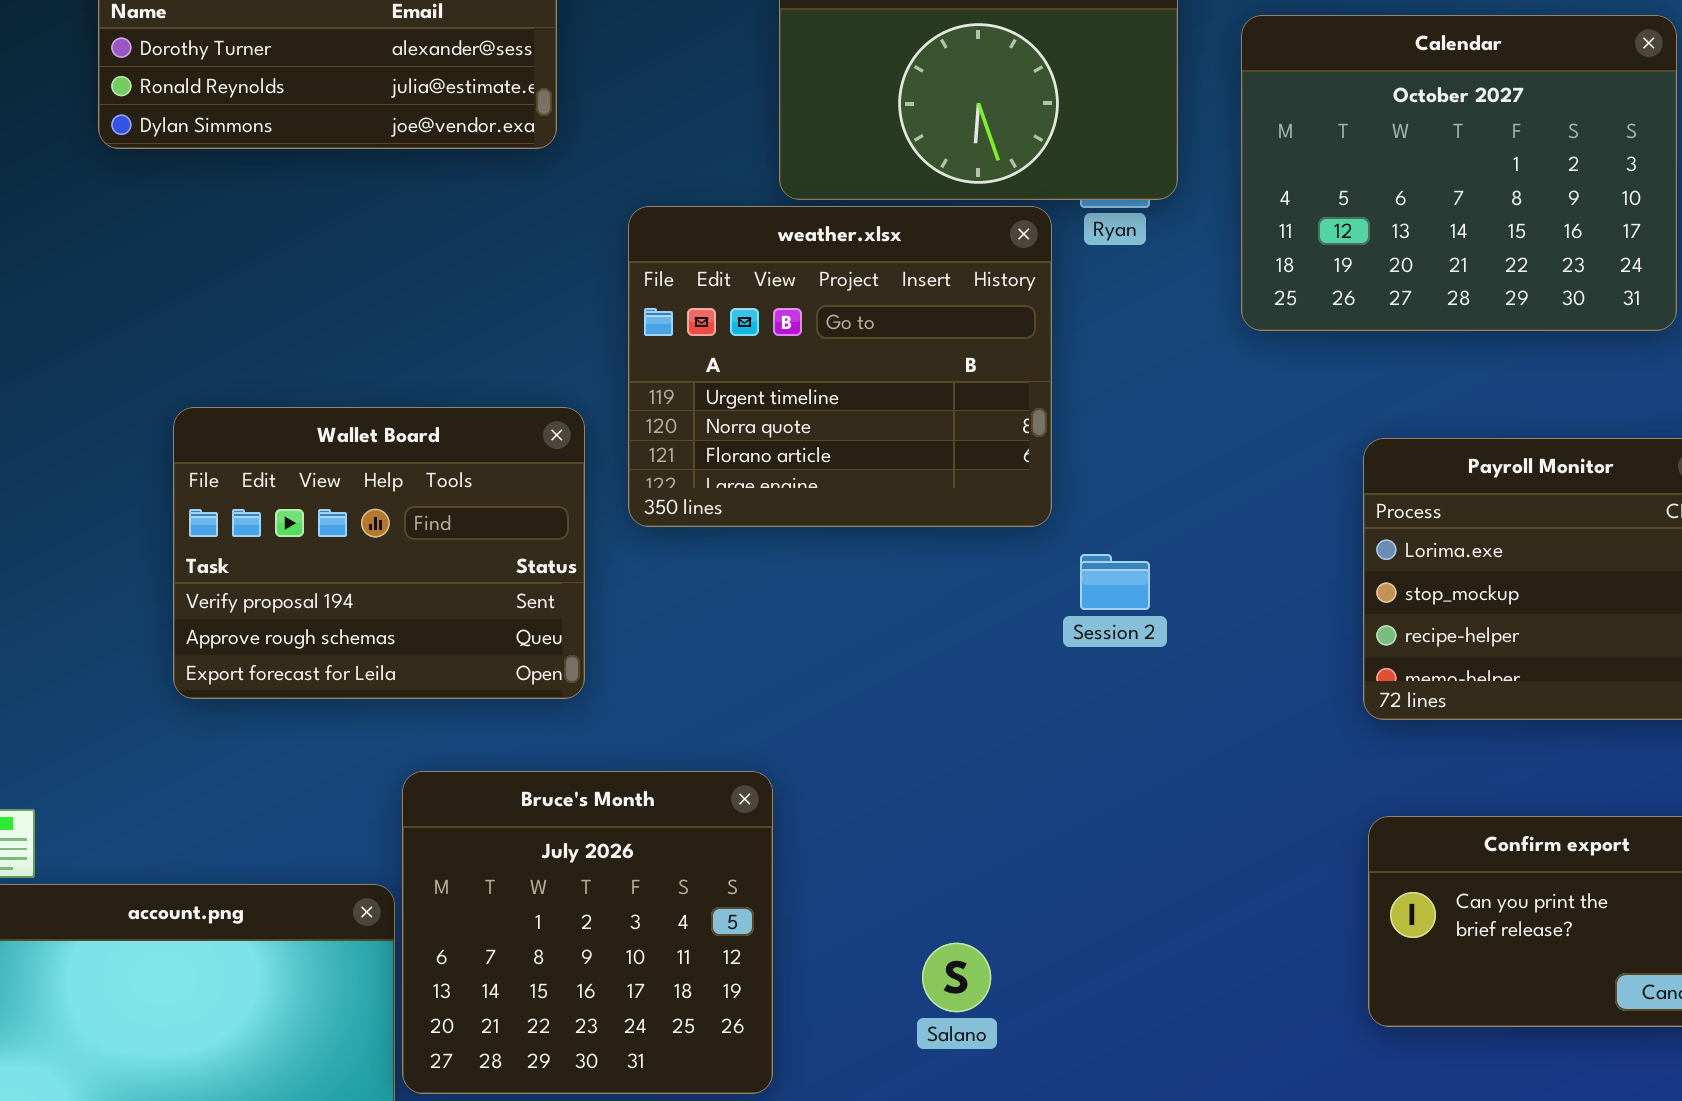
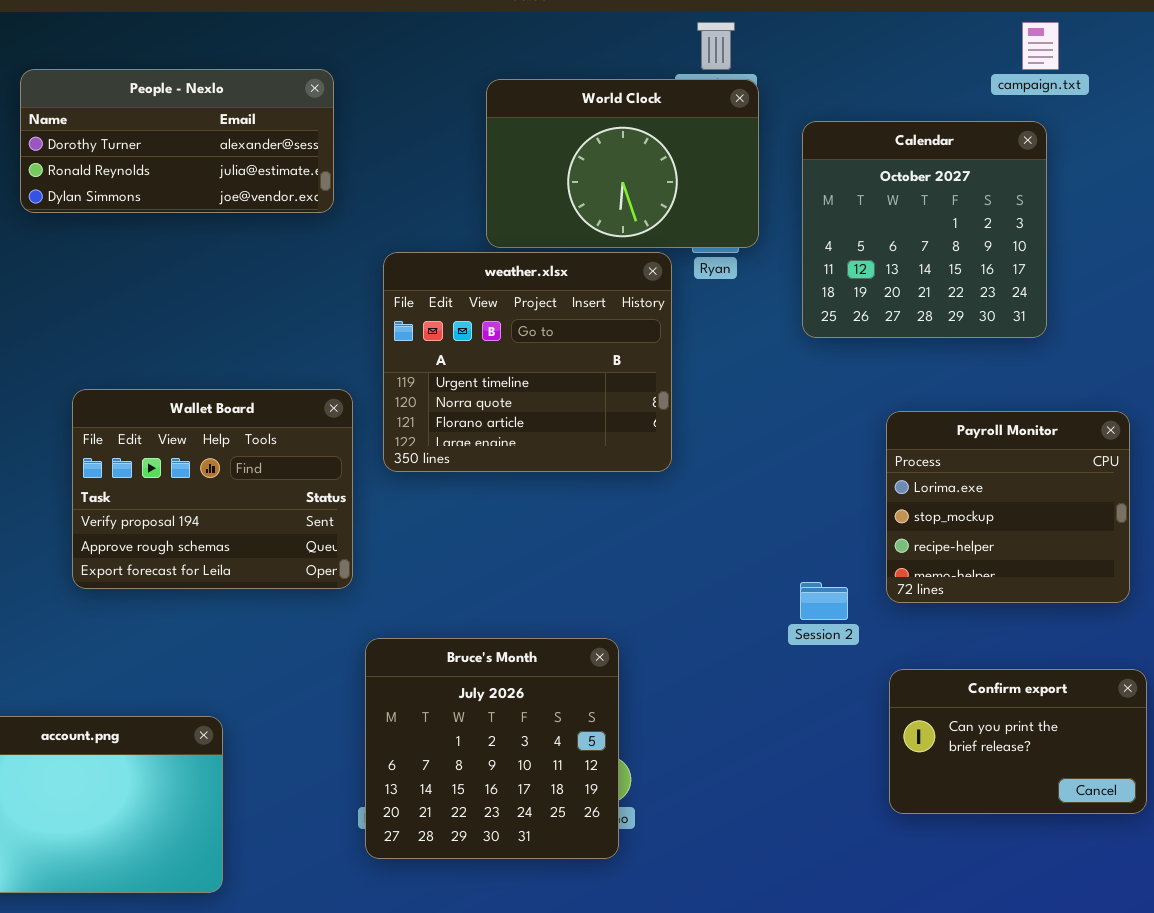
Calendar: [1241,15,1677,331] -> [802,121,1047,338], resized
Session 2: [1080,554,1150,610] -> [800,582,848,620], moved
Bruce's Month: [402,771,773,1094] -> [365,638,619,859], moved

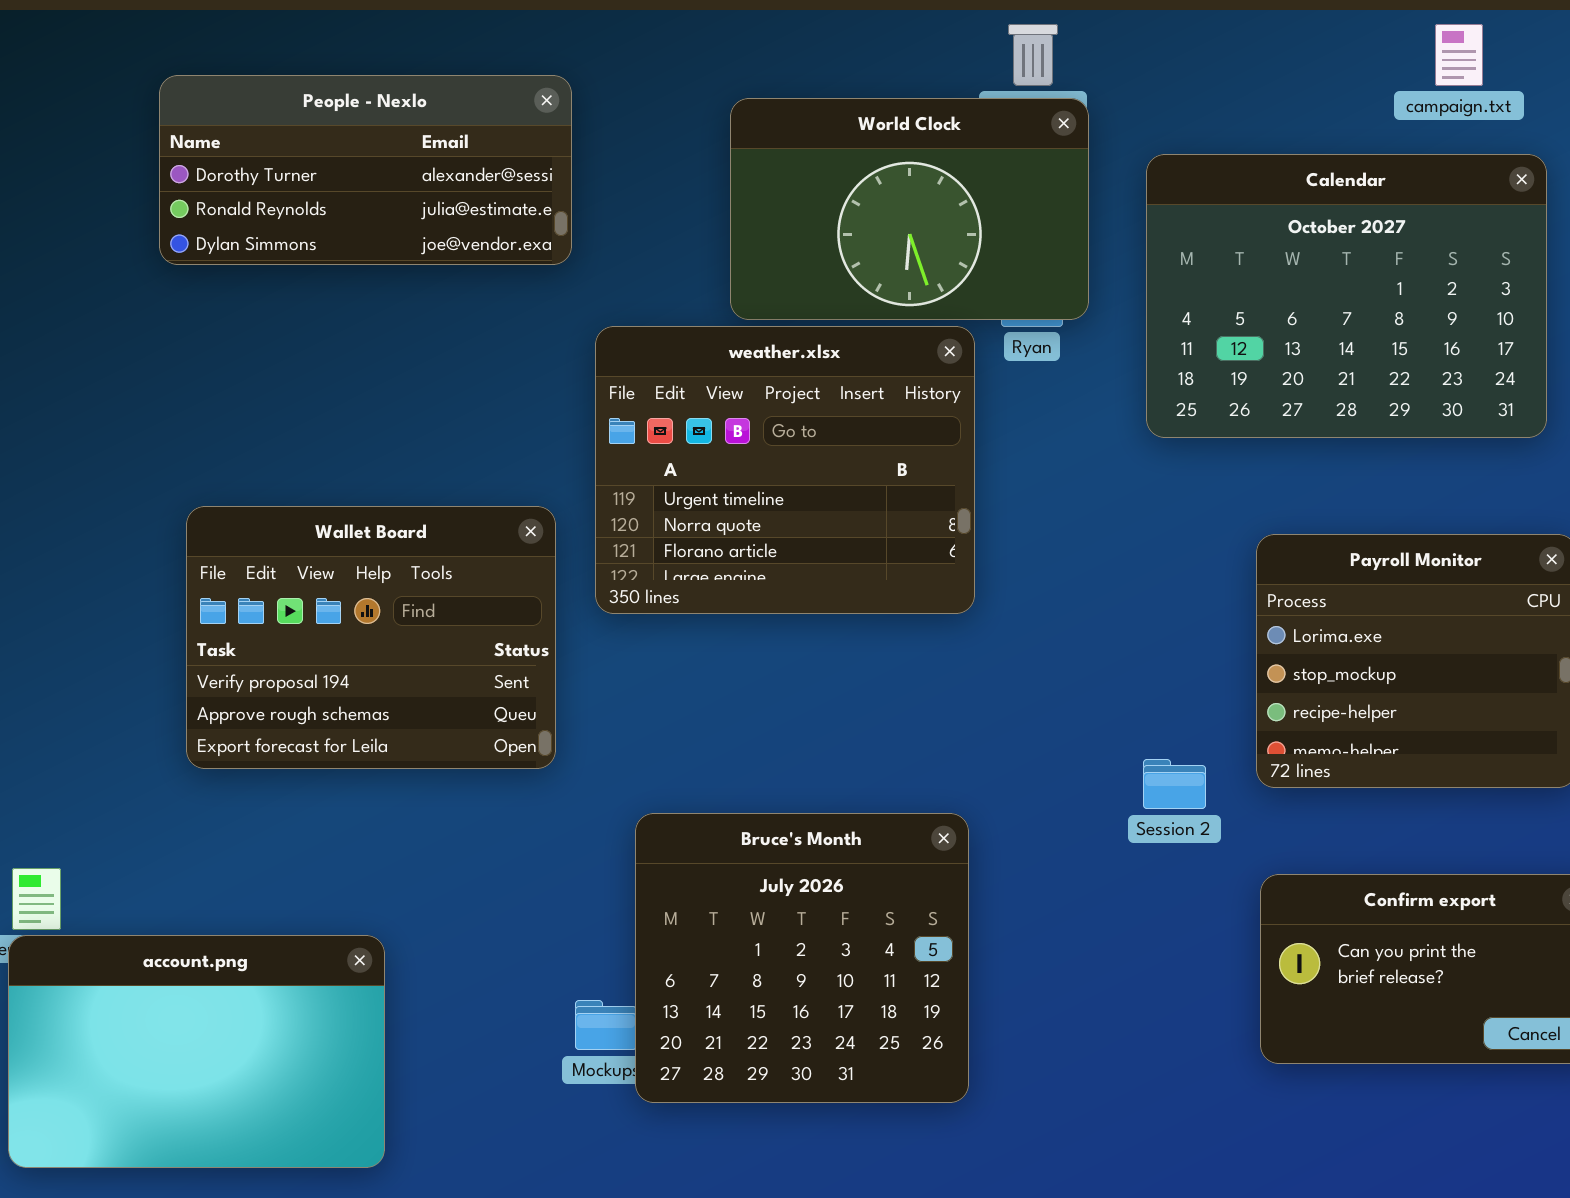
People - Nexlo: [20,69,334,213] -> [159,75,572,265], moved
Calendar: [802,121,1047,338] -> [1146,154,1547,438], resized
Bruce's Month: [365,638,619,859] -> [635,813,969,1103], moved

